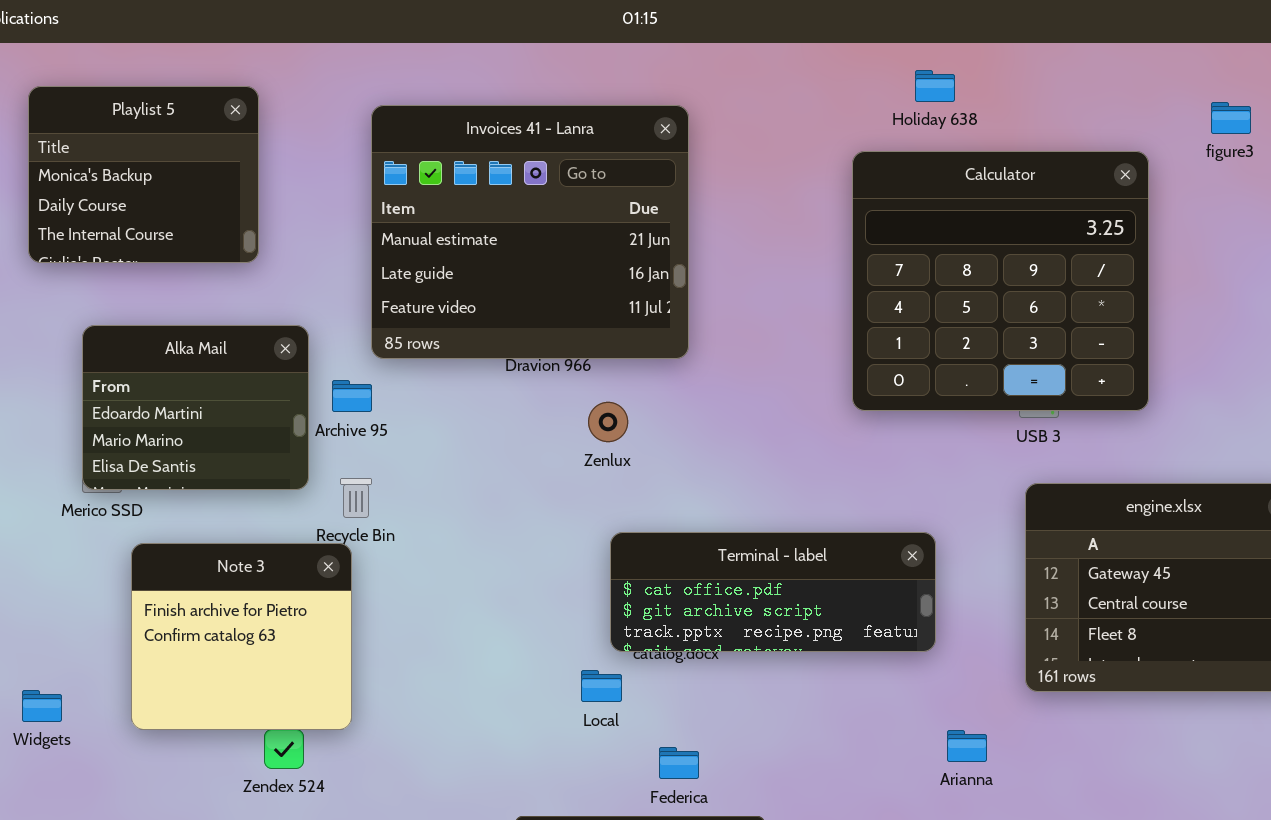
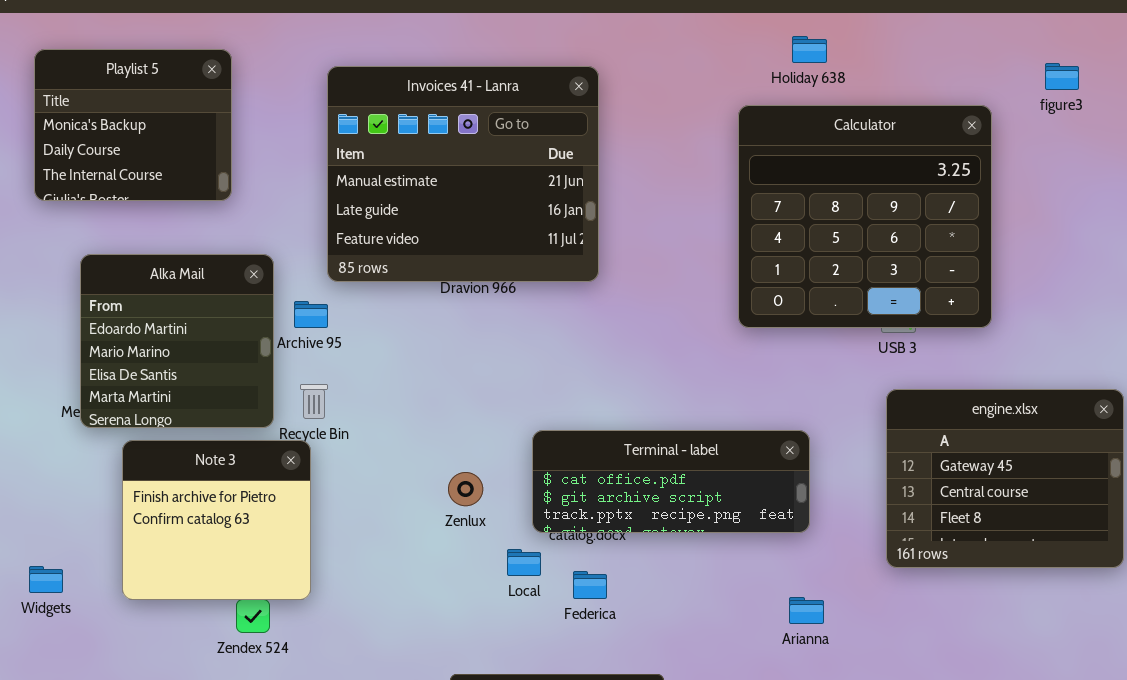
Alka Mail: [82,325,309,490] -> [80,254,274,428], resized
Zenlux: [588,402,628,442] -> [448,472,483,506], moved
Arianna: [947,730,987,762] -> [789,597,824,624], moved
Federica: [659,747,699,779] -> [573,571,607,599], moved

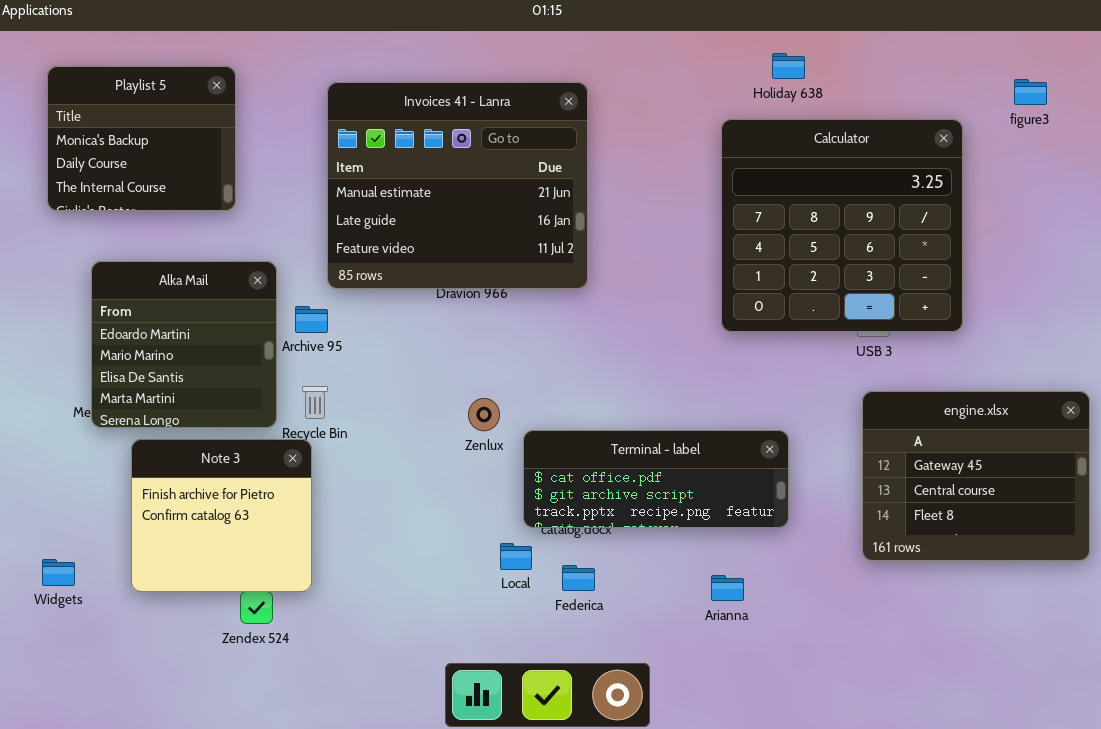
Zenlux: [448,472,483,506] -> [468,398,500,431], moved
Arianna: [789,597,824,624] -> [711,575,744,601], moved

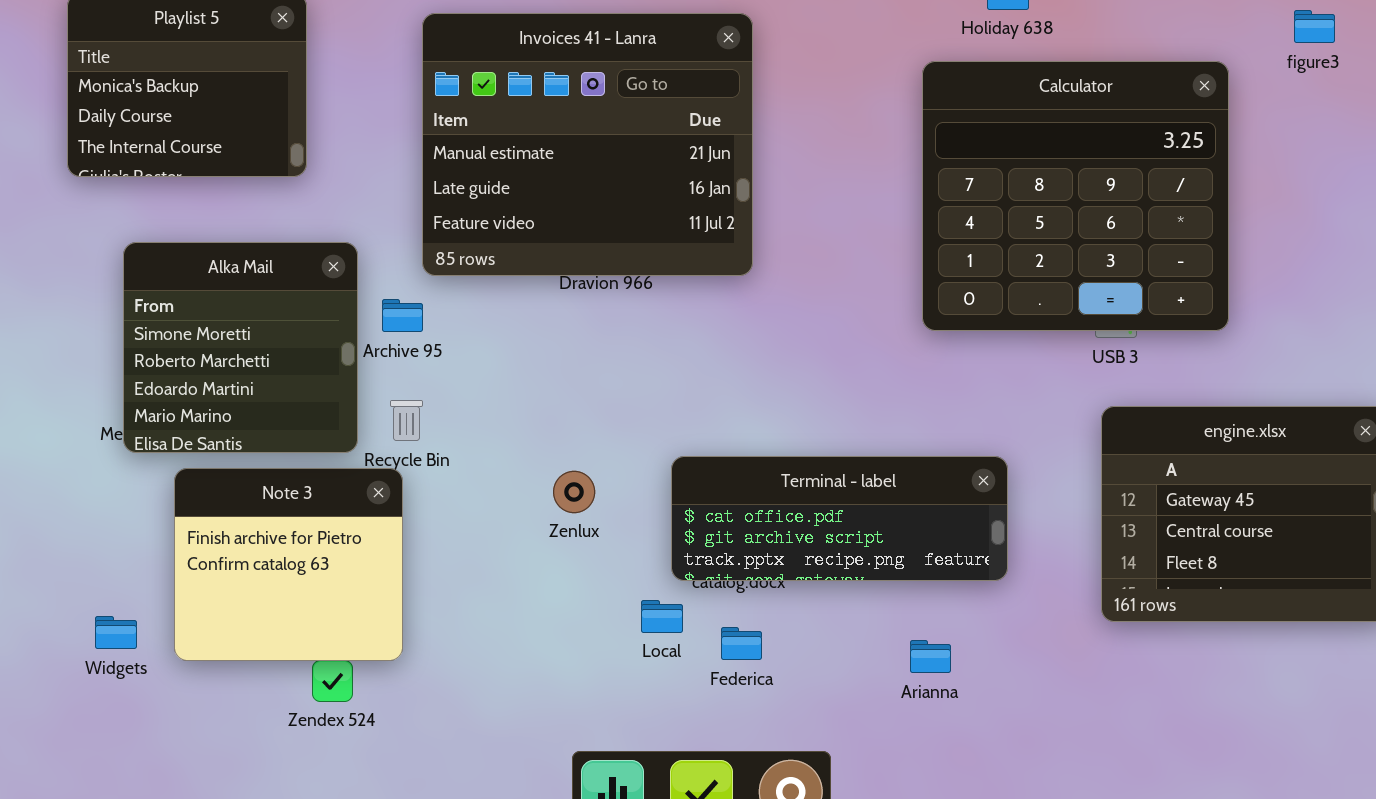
Alka Mail: [91,261,277,428] -> [123,242,358,453], scrolled up 2 rows
Zenlux: [468,398,500,431] -> [553,471,595,513], moved
Widgets: [42,559,75,586] -> [95,616,137,649], moved

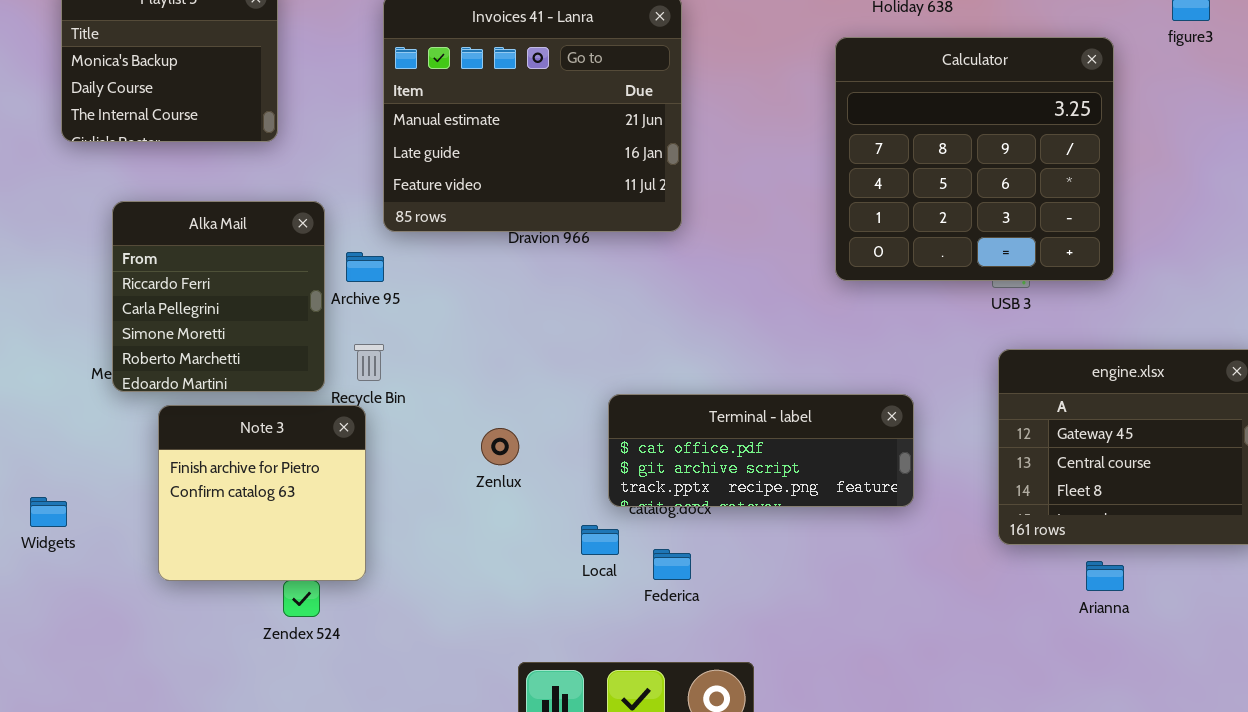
Alka Mail: [123,242,358,453] -> [112,201,325,392], scrolled up 2 rows
Zenlux: [553,471,595,513] -> [481,428,519,465], moved
Widgets: [95,616,137,649] -> [30,497,67,527], moved
Arianna: [910,640,951,673] -> [1086,561,1124,591], moved

